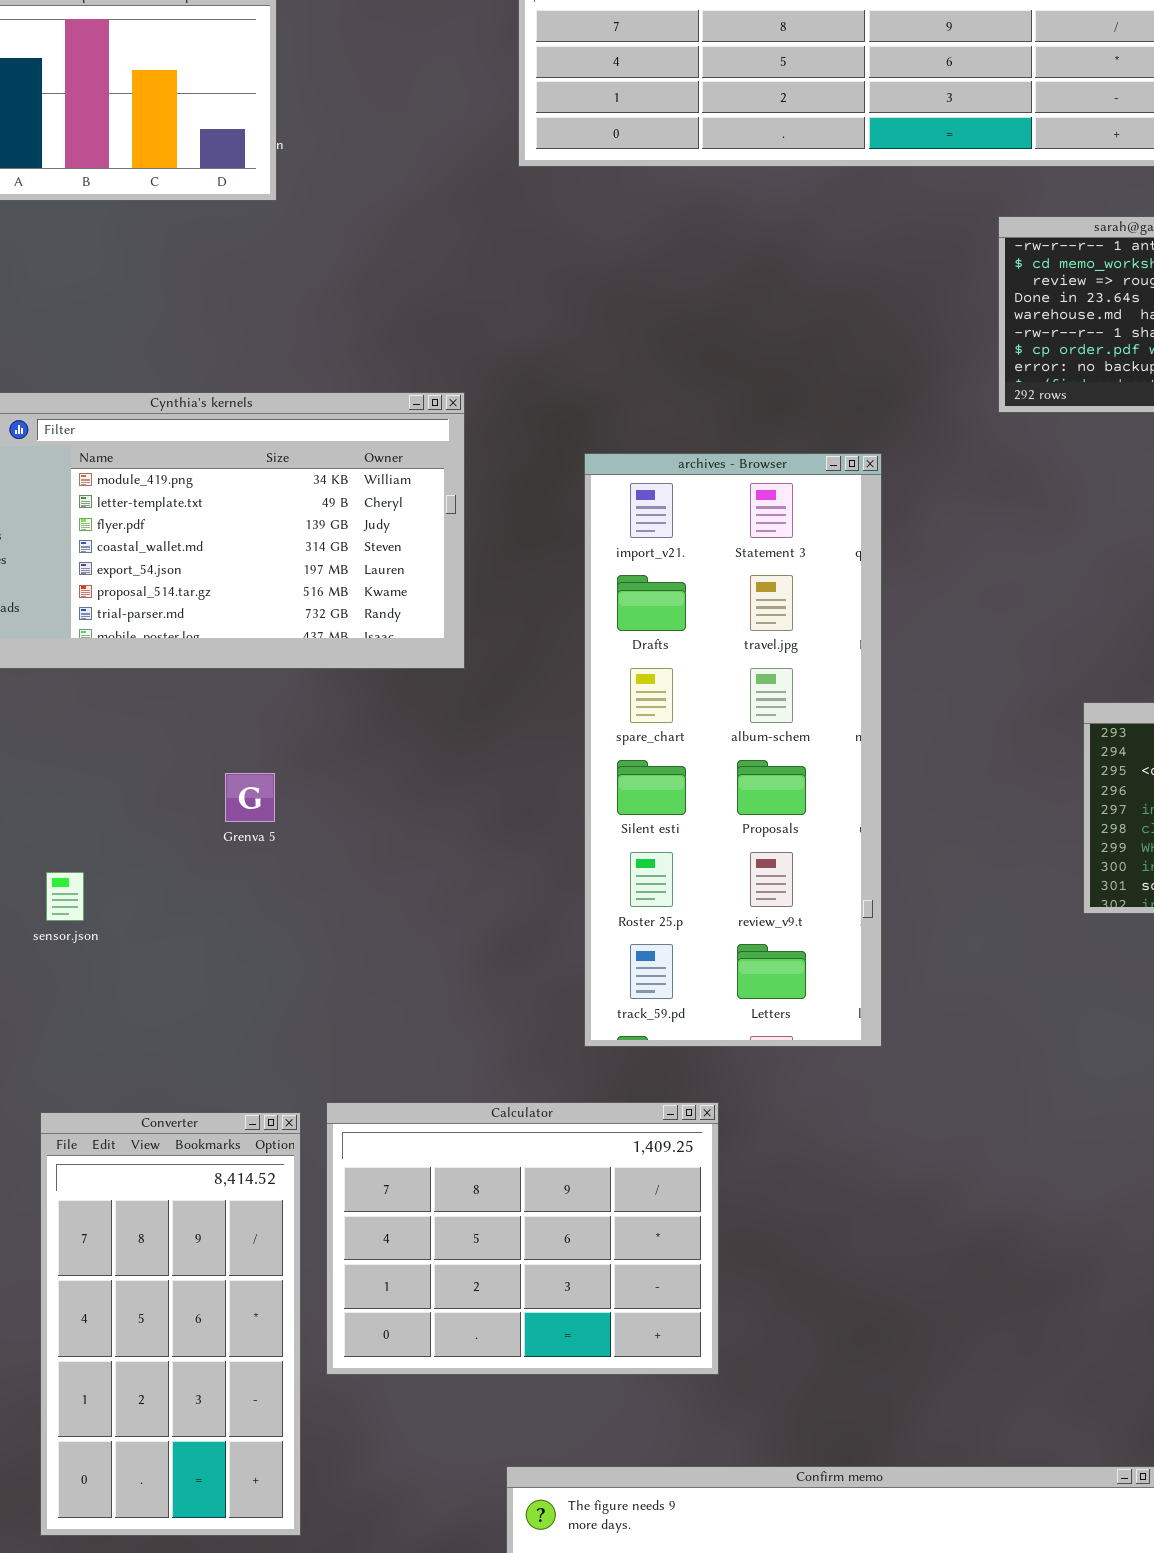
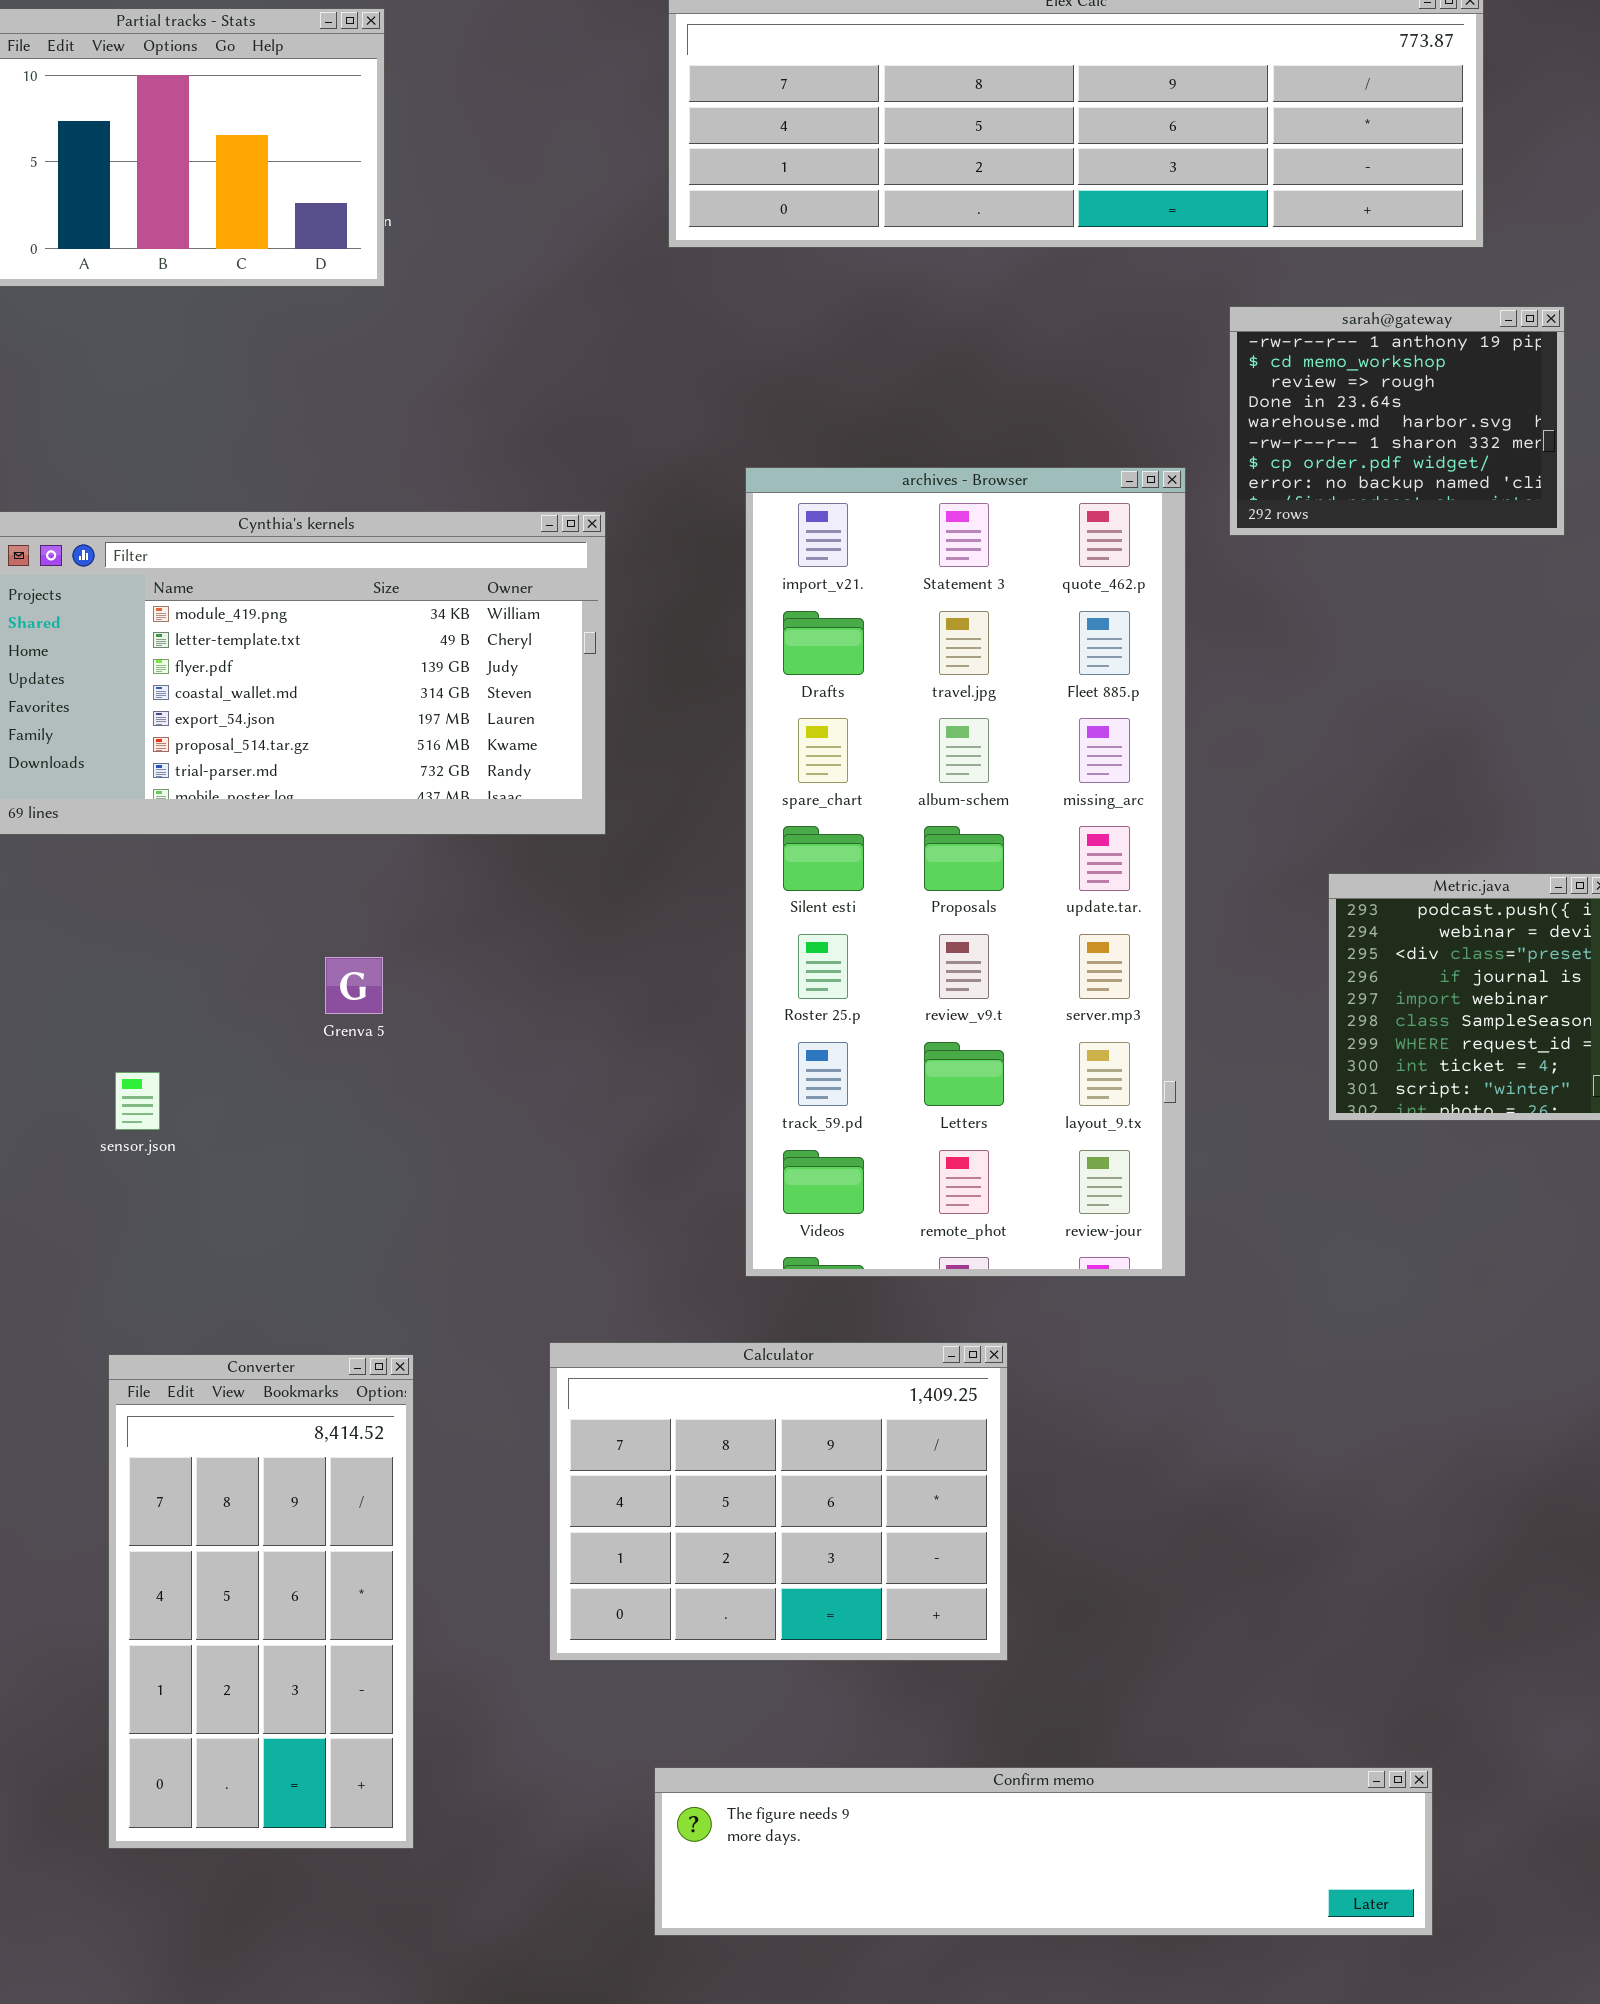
archives - Browser: [584,453,882,1047] -> [745,467,1186,1277], resized
Calculator: [326,1102,719,1375] -> [549,1342,1008,1661], moved

